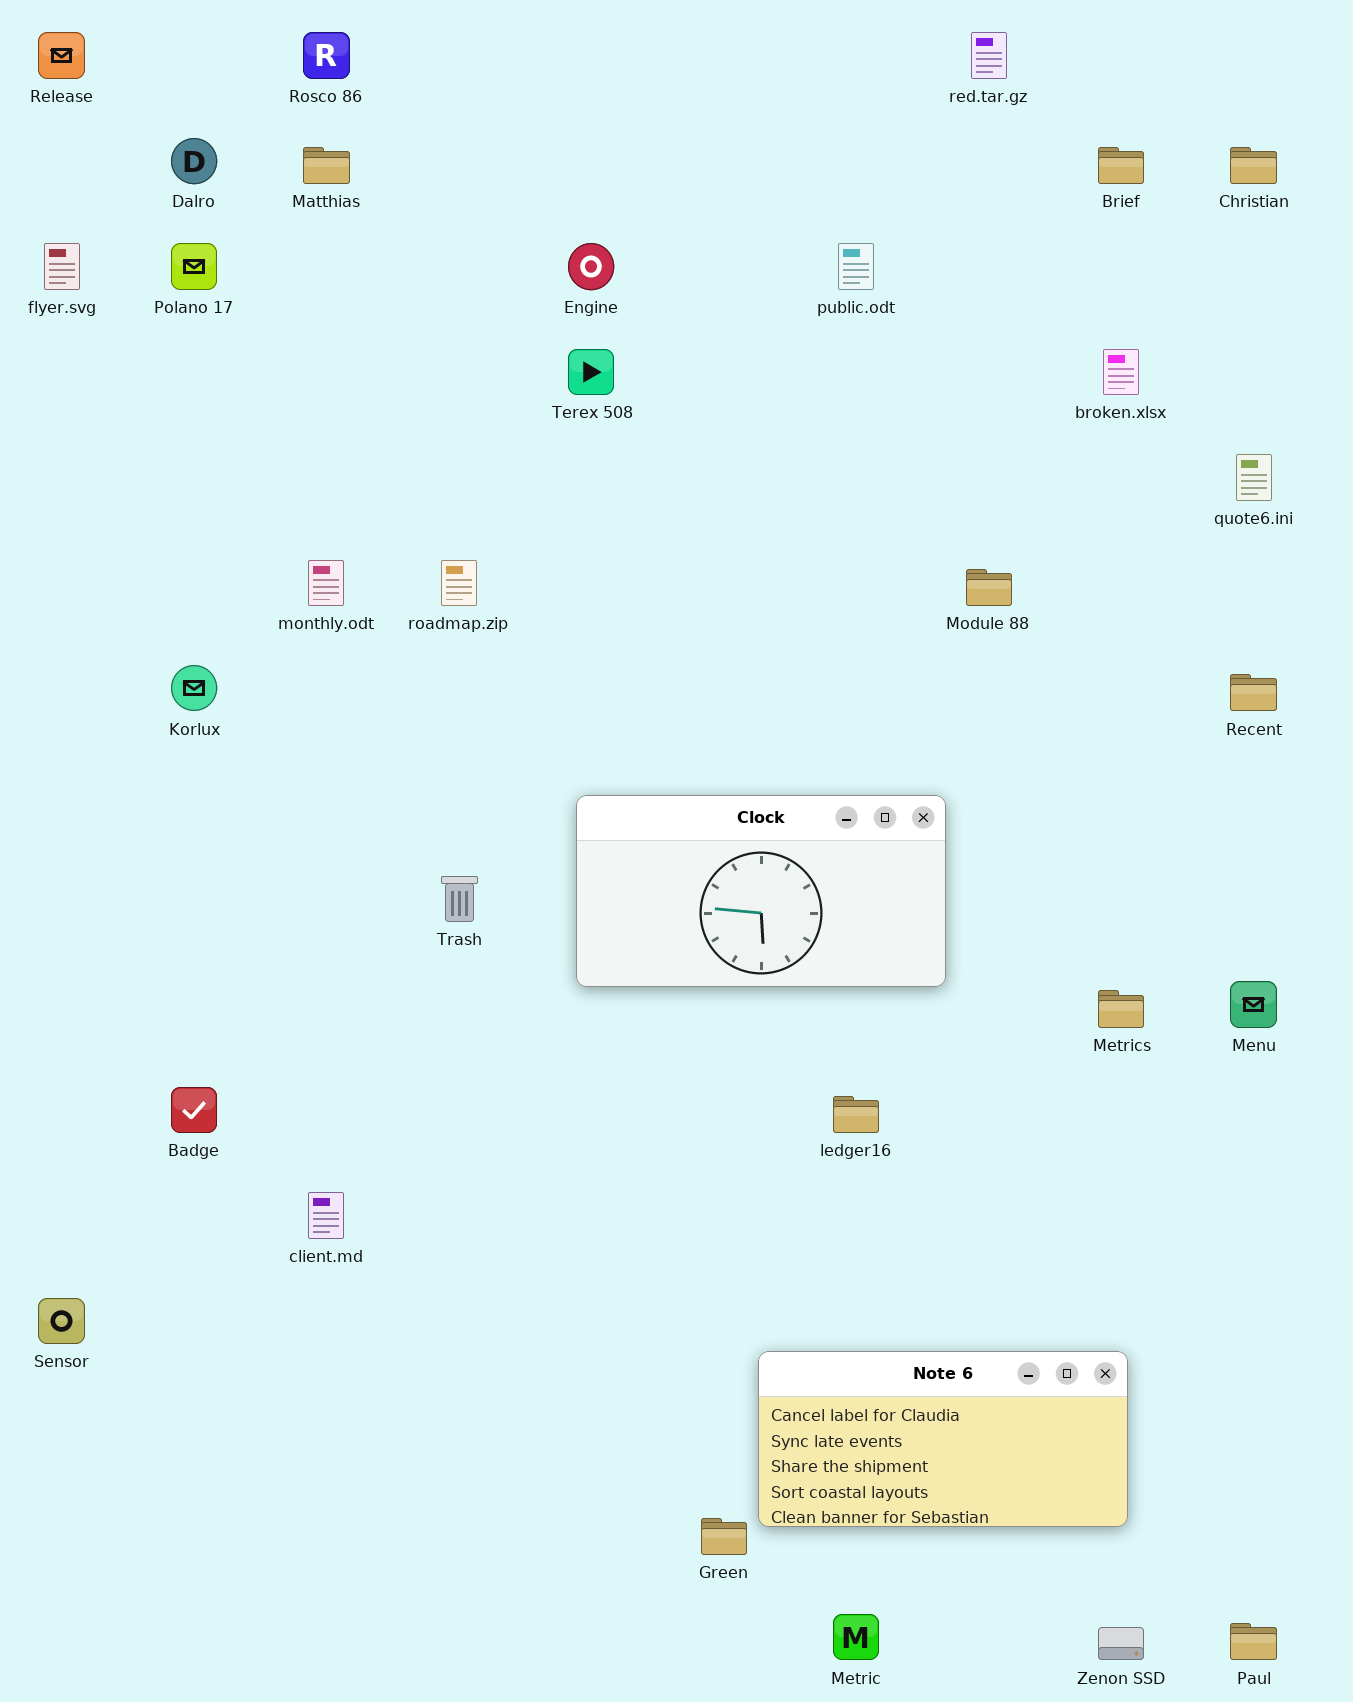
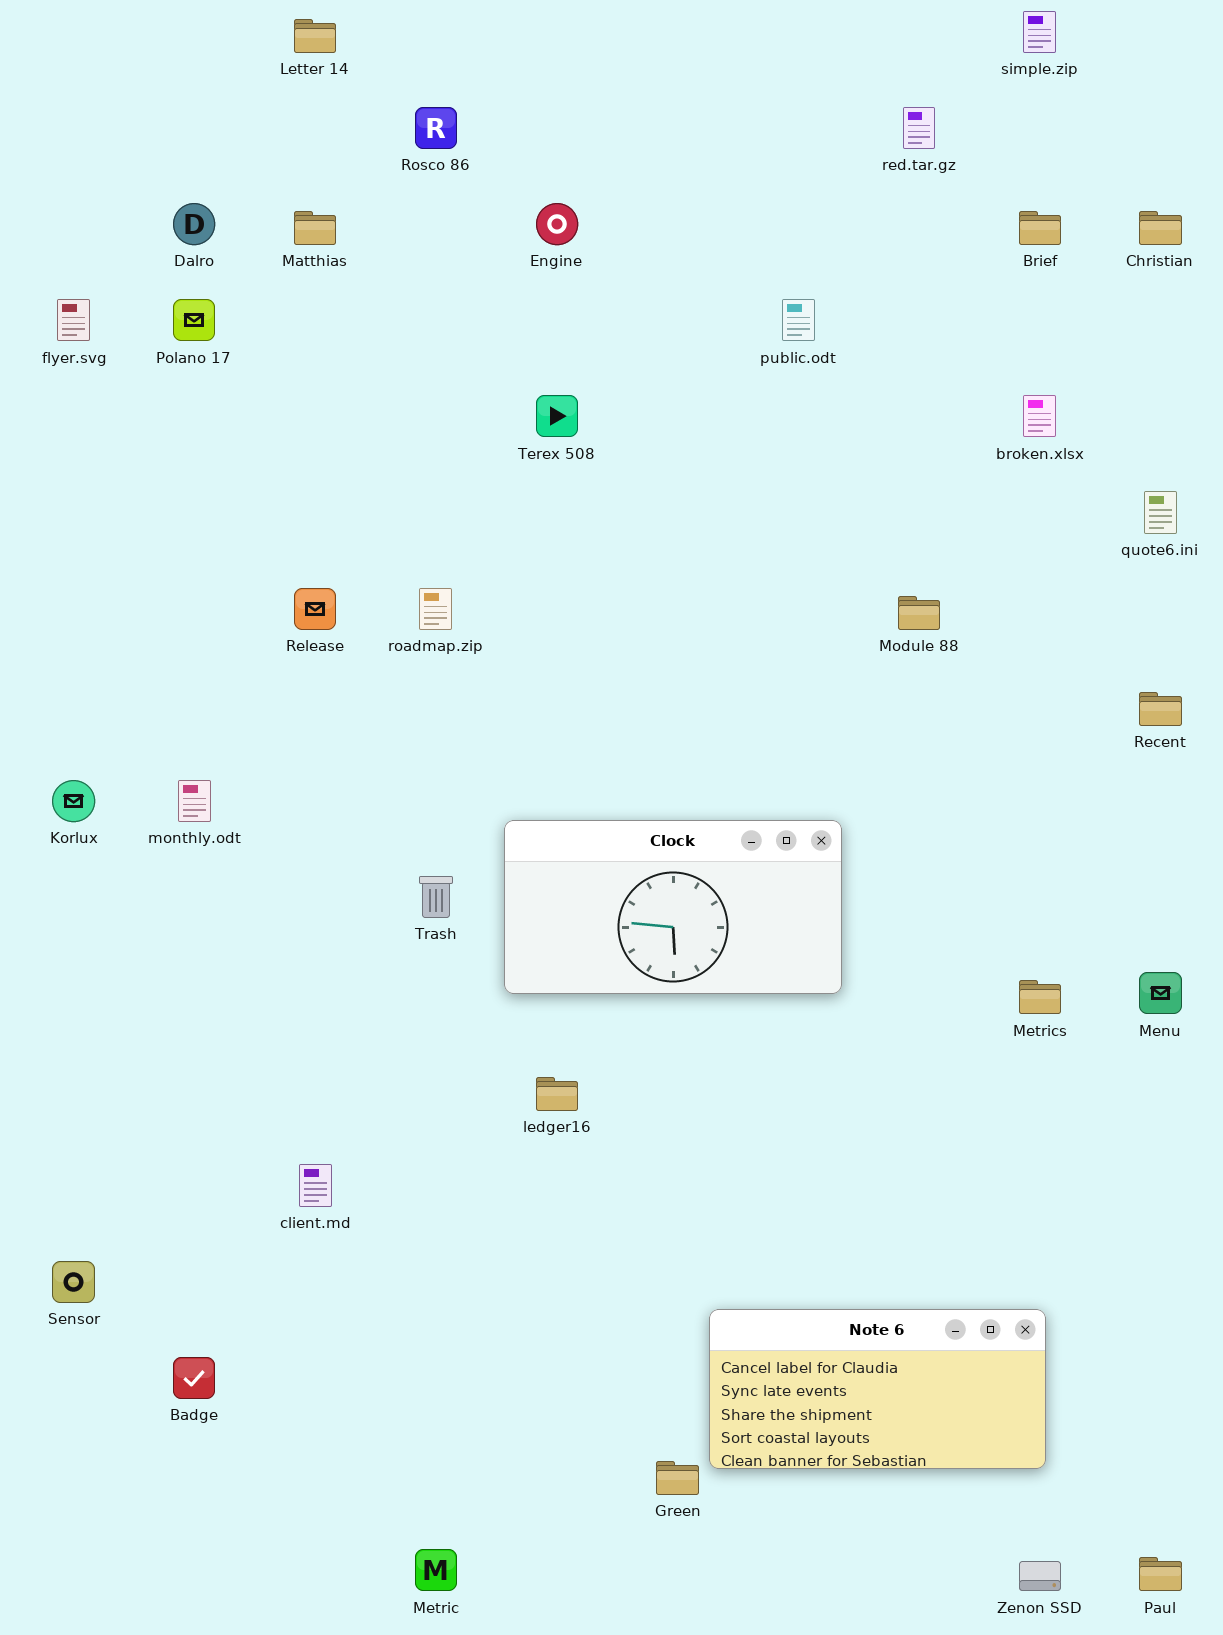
Release: [38,32,85,79] -> [294,588,336,630], moved
Rosco 86: [303,32,350,79] -> [415,107,457,149], moved
Engine: [568,243,614,290] -> [536,203,578,245], moved
monthly.odt: [308,560,344,606] -> [178,780,211,822], moved
Korlux: [171,665,217,711] -> [52,780,95,822], moved
Clock: [576,795,946,987] -> [504,820,842,994], moved
Badge: [171,1087,217,1133] -> [173,1357,215,1399], moved
ledger16: [833,1096,879,1133] -> [536,1077,578,1111], moved
Metric: [833,1614,879,1660] -> [415,1549,457,1591], moved

